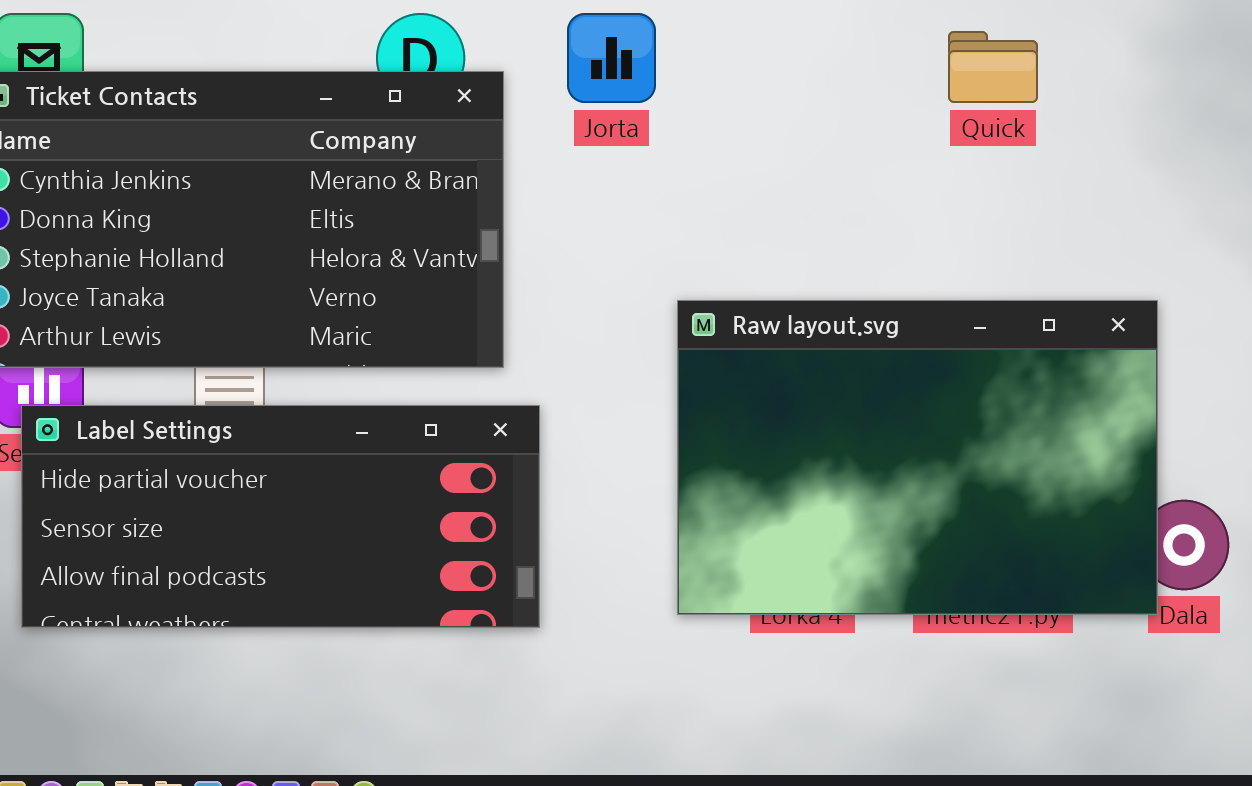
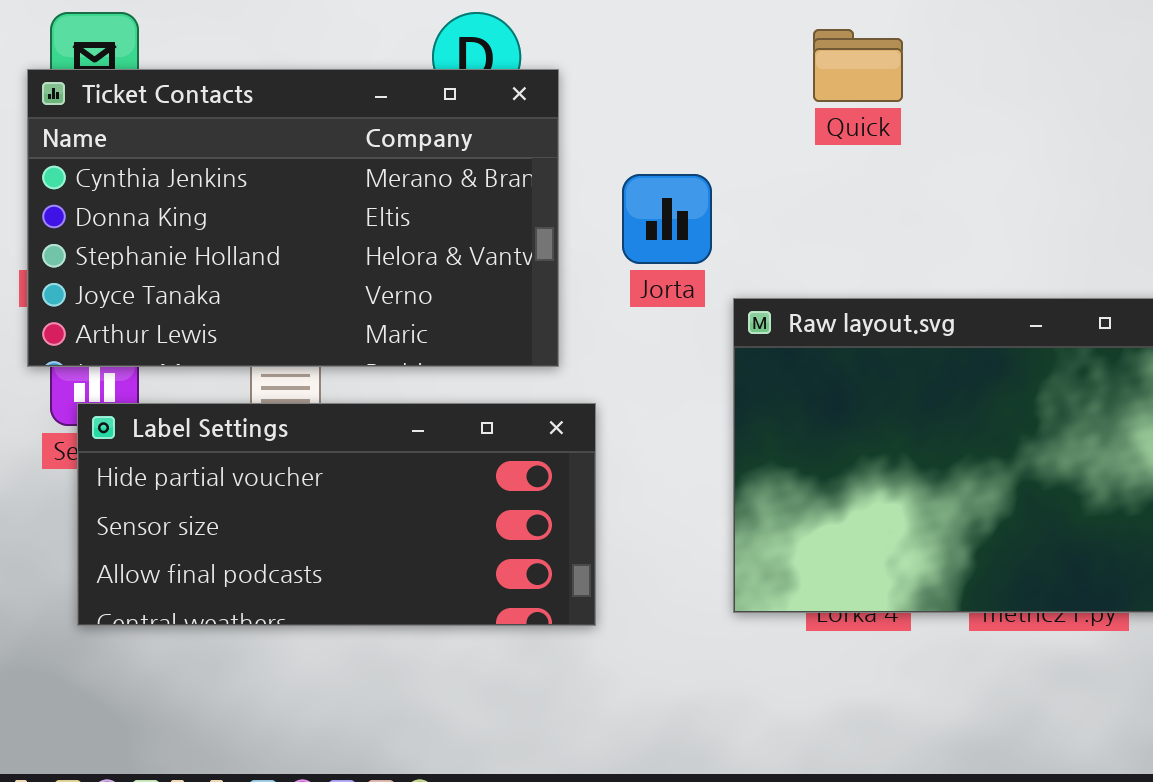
Jorta: [567,13,656,103] -> [622,174,712,264], moved
Quick: [948,31,1038,103] -> [813,29,903,102], moved

